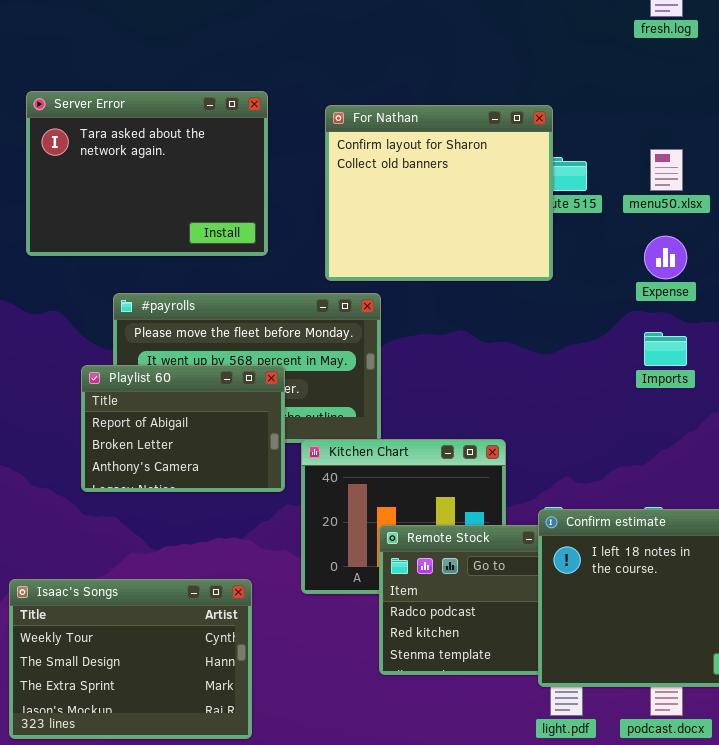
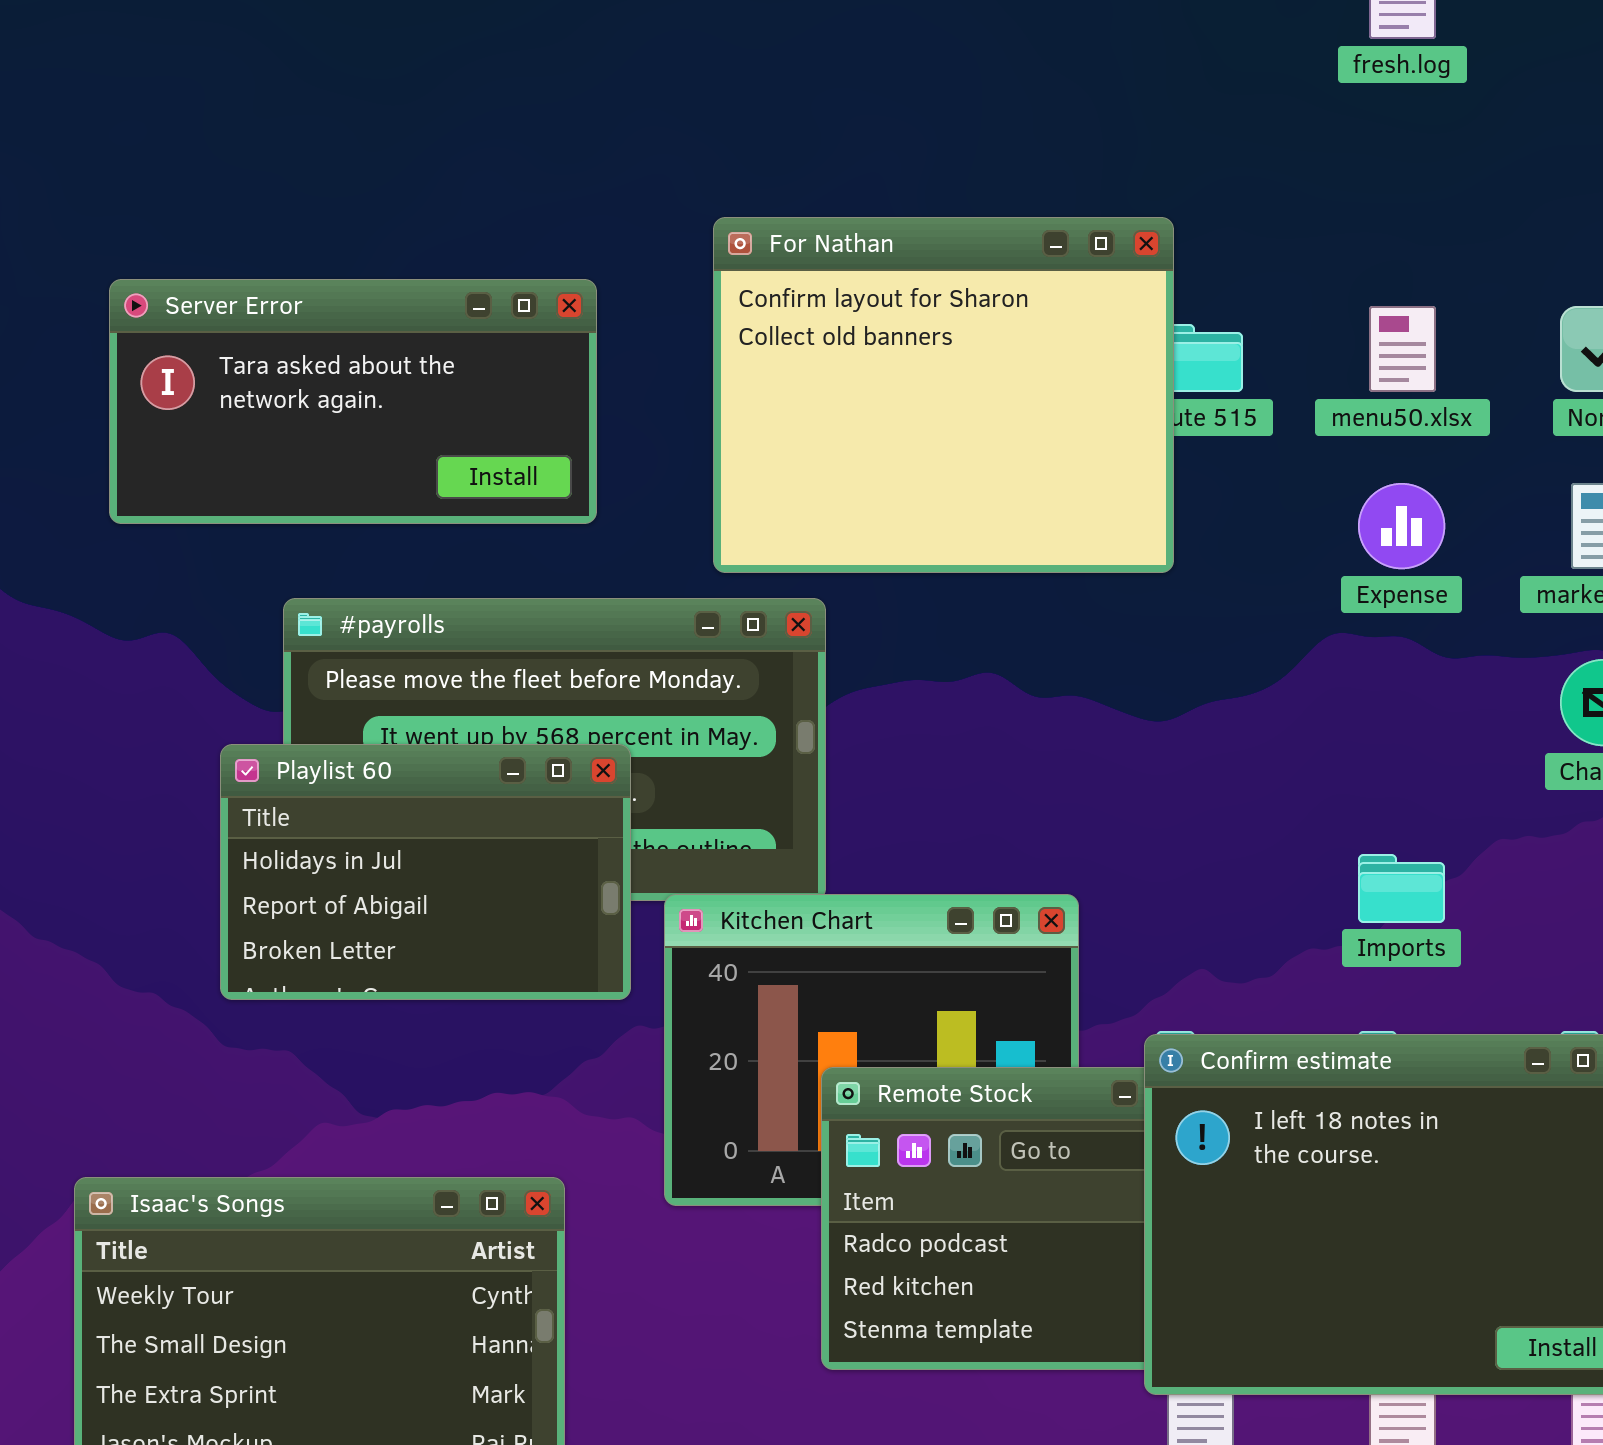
Server Error: [26,91,268,256] -> [109,279,597,524], resized
Imports: [644,332,687,366] -> [1358,854,1445,923], moved
Playlist 60: [81,365,285,492] -> [220,744,631,1000], scrolled up 1 row

